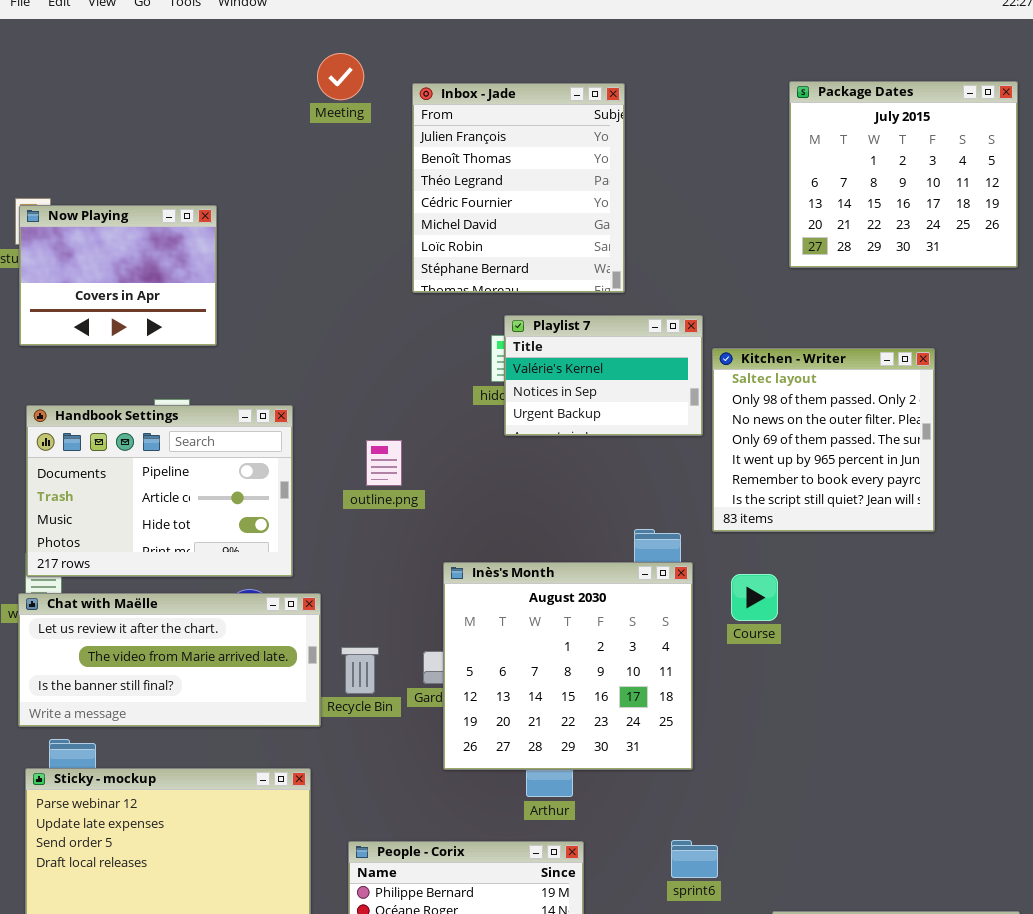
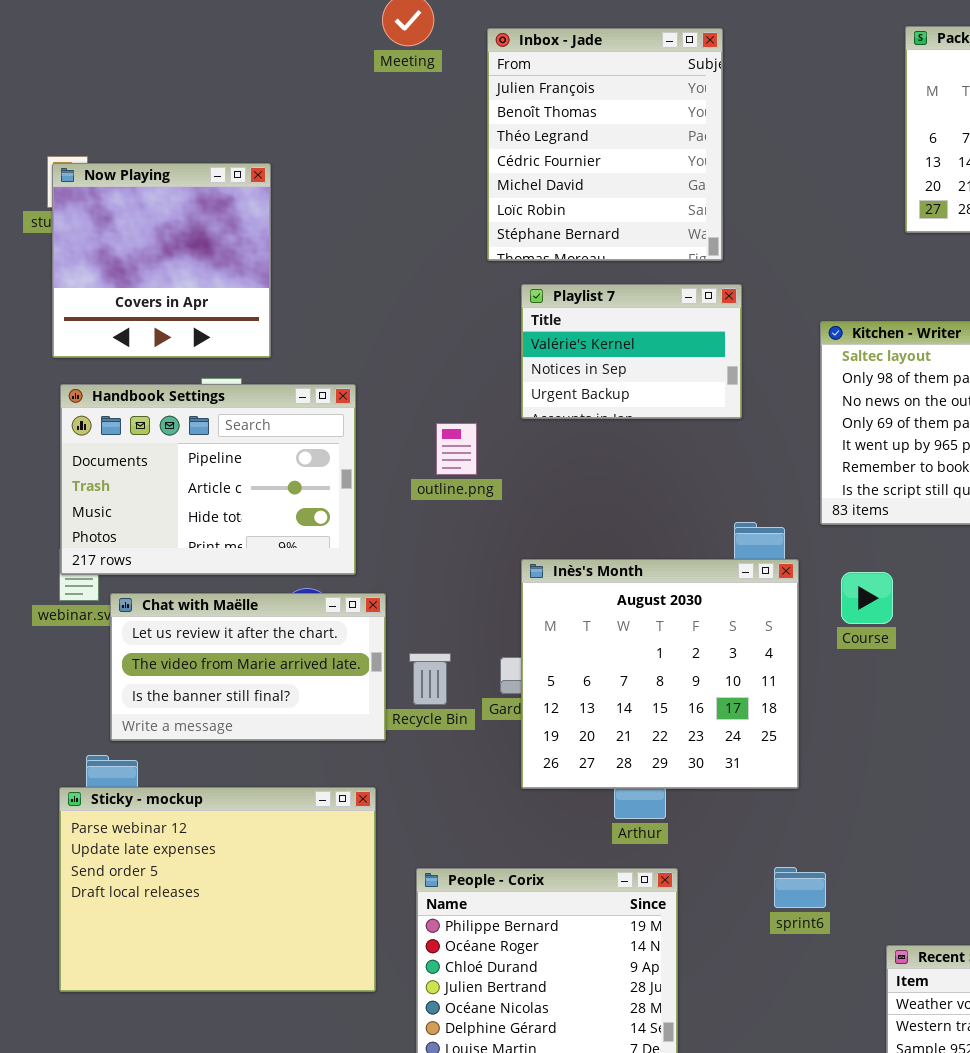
Now Playing: [19,205,217,346] -> [52,163,271,358], resized
Playlist 7: [504,315,703,436] -> [521,284,742,419], moved
Chat with Maëlle: [18,593,321,727] -> [110,593,386,741], resized

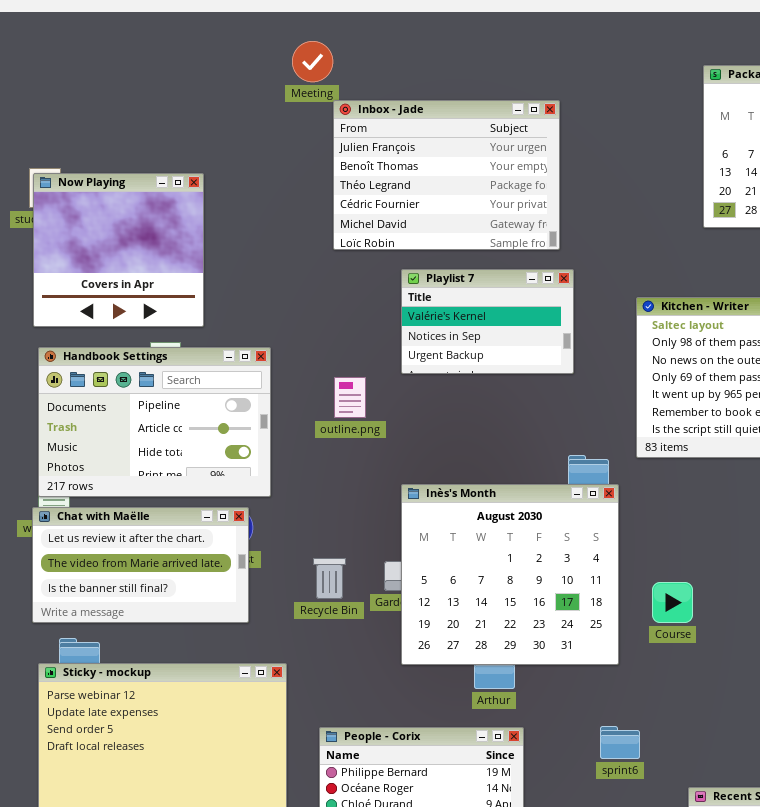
Inbox - Jade: [487,28,723,261] -> [333,100,560,250], resized
Course: [841,572,893,624] -> [652,582,693,623], moved
Chat with Maëlle: [110,593,386,741] -> [32,507,249,623], moved

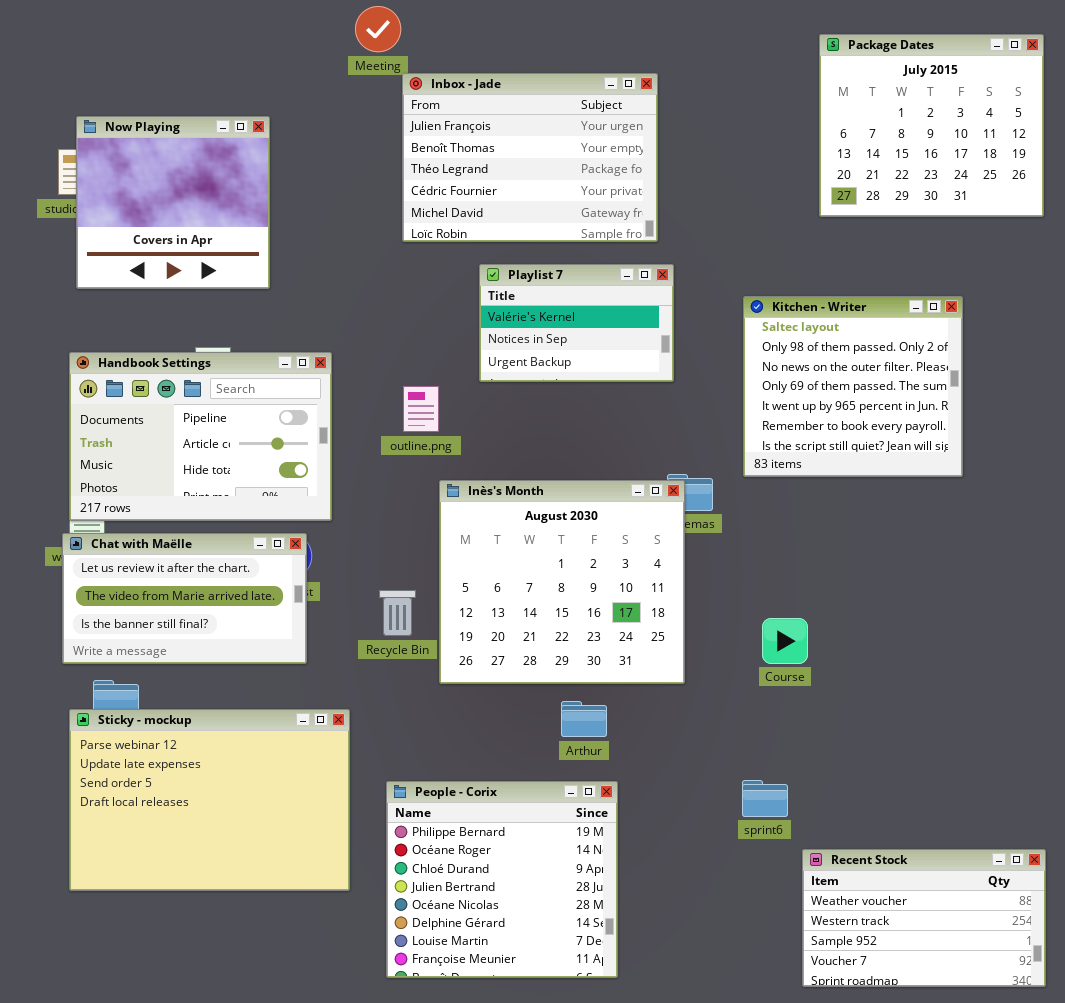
Now Playing: [33,173,204,327] -> [76,116,270,289], moved
Inès's Month: [401,484,619,665] -> [439,480,685,684], moved
sprint6: [600,726,640,759] -> [742,780,788,817], moved

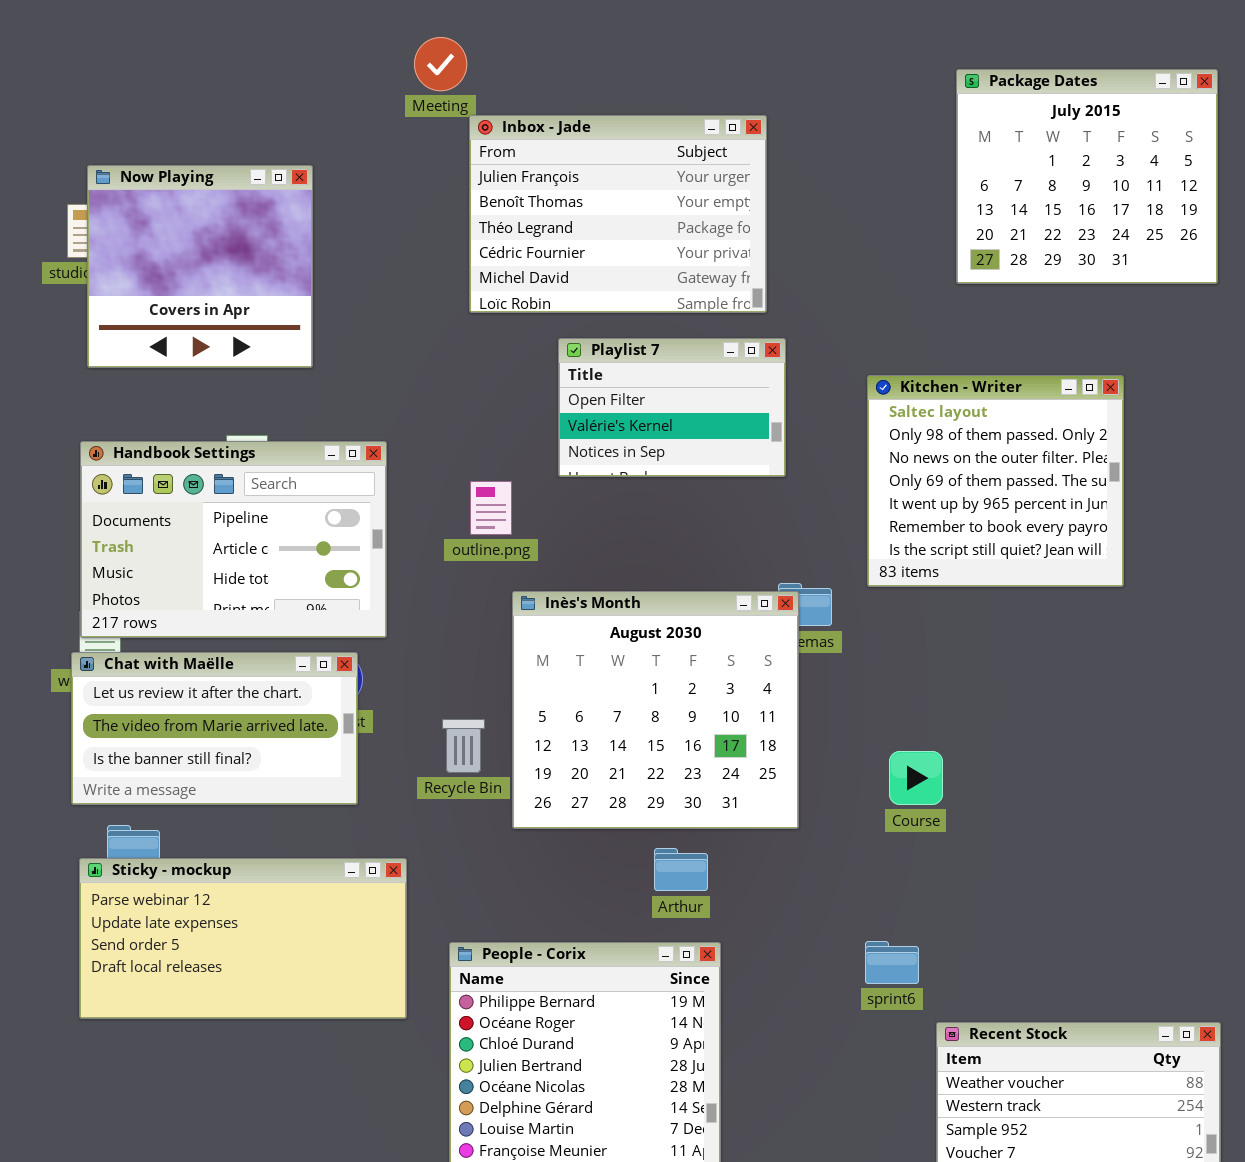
Playlist 7: [479,264,674,382] -> [558,338,786,477], scrolled up 1 row
Sticky - mockup: [69,709,350,891] -> [79,858,407,1019], resized

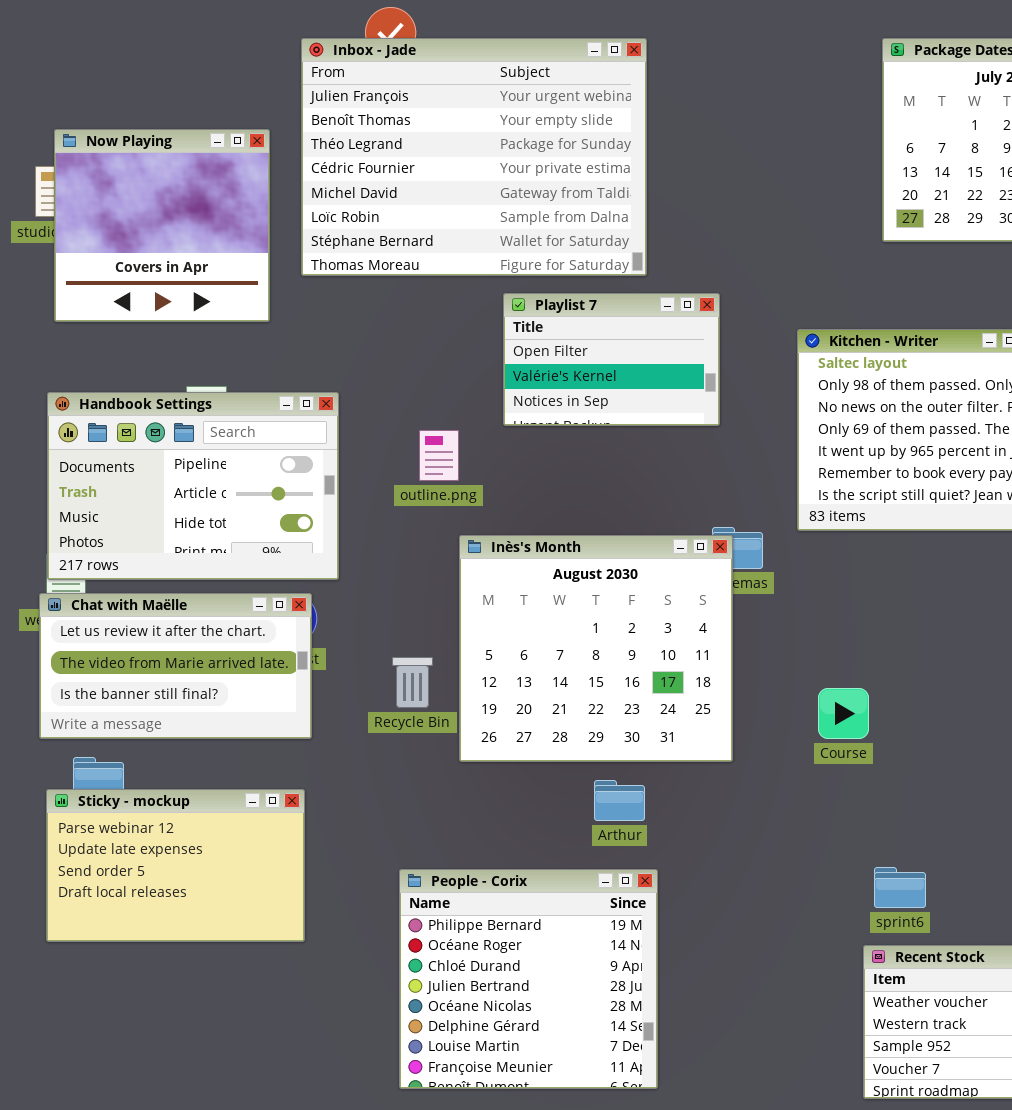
Inbox - Jade: [469,115,767,313] -> [301,38,647,276], moved, resized
Sticky - mockup: [79,858,407,1019] -> [46,789,305,942], resized
sprint6: [865,941,919,984] -> [874,867,926,908], moved

